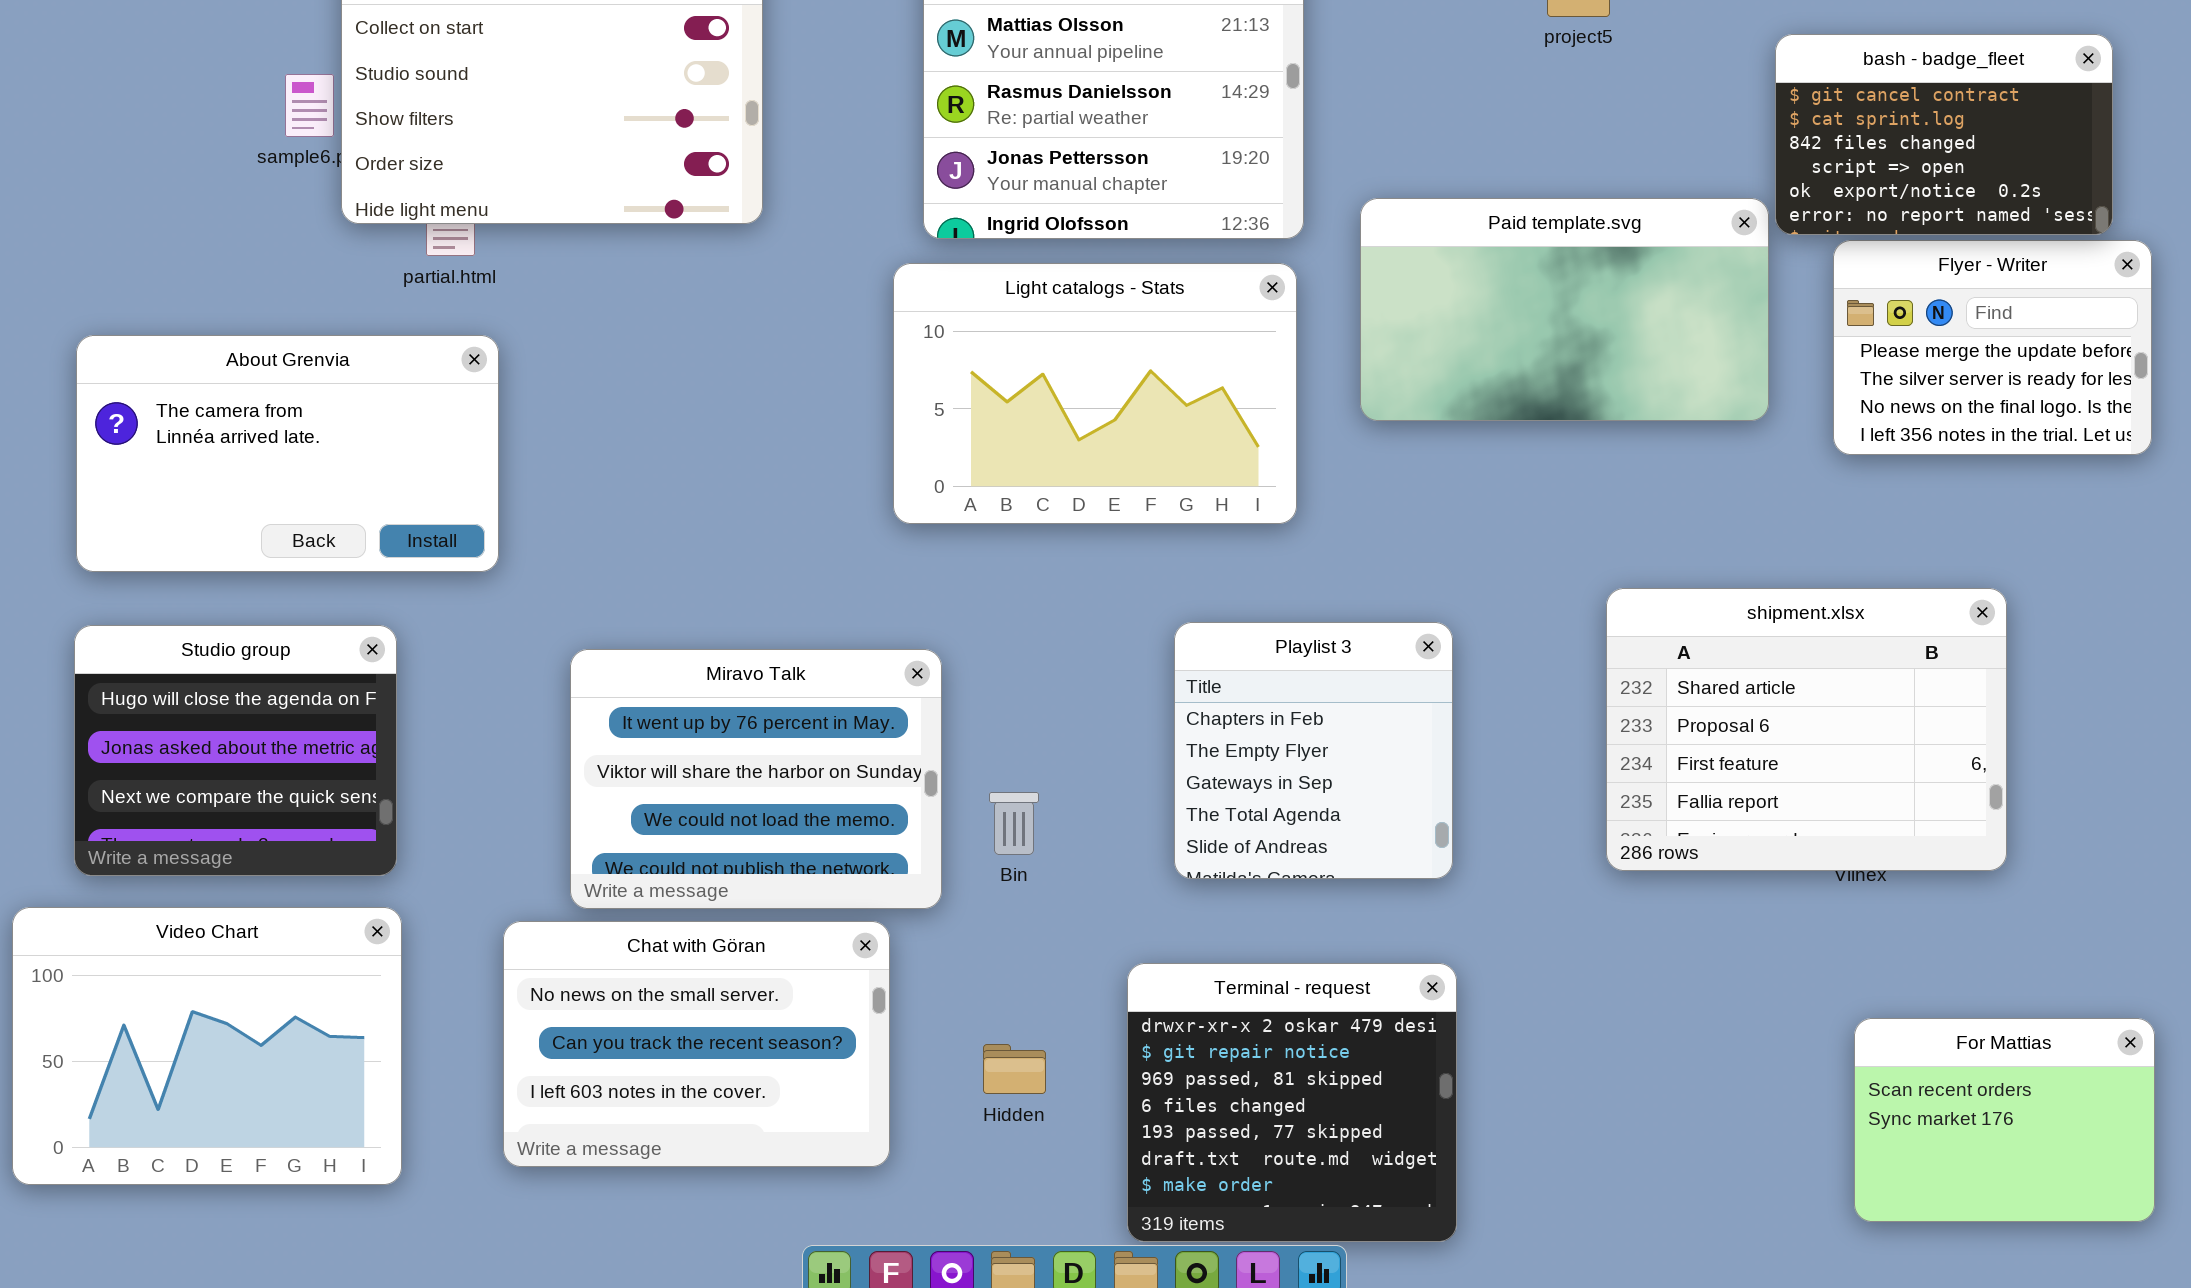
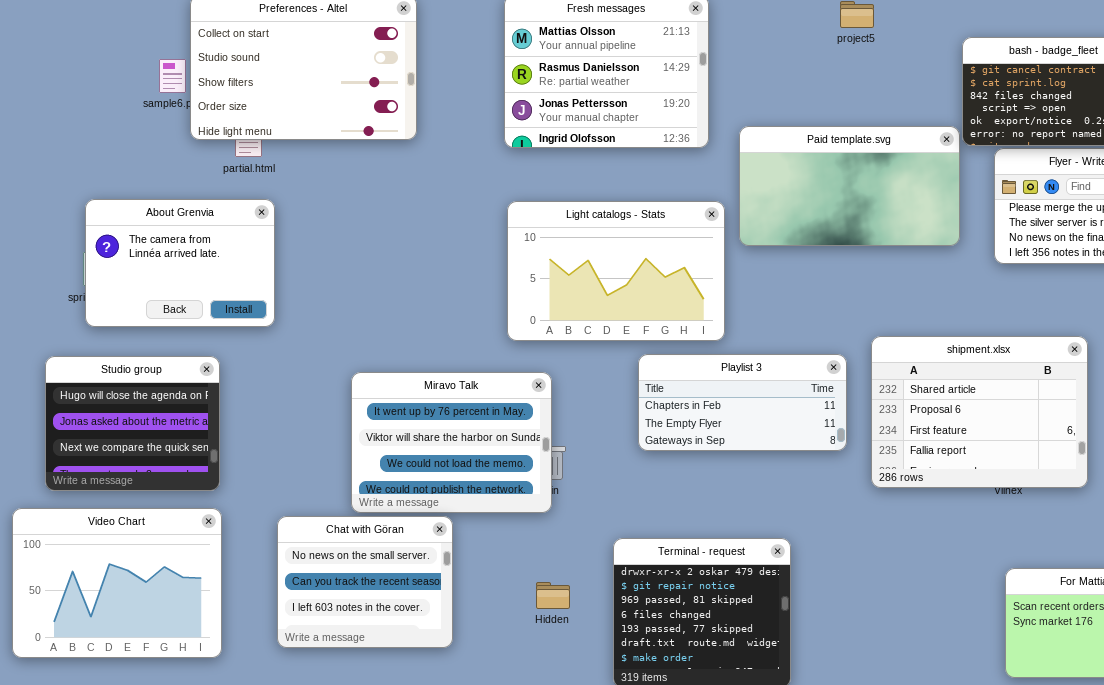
Light catalogs - Stats: [893,263,1297,524] -> [507,201,725,341], moved
About Grenvia: [76,335,499,572] -> [85,199,275,327], resized
Playlist 3: [1174,622,1453,879] -> [638,354,847,451], resized
Miravo Talk: [570,649,942,909] -> [351,372,552,513], moved
Chat with Göran: [503,921,890,1167] -> [277,516,453,648], resized

